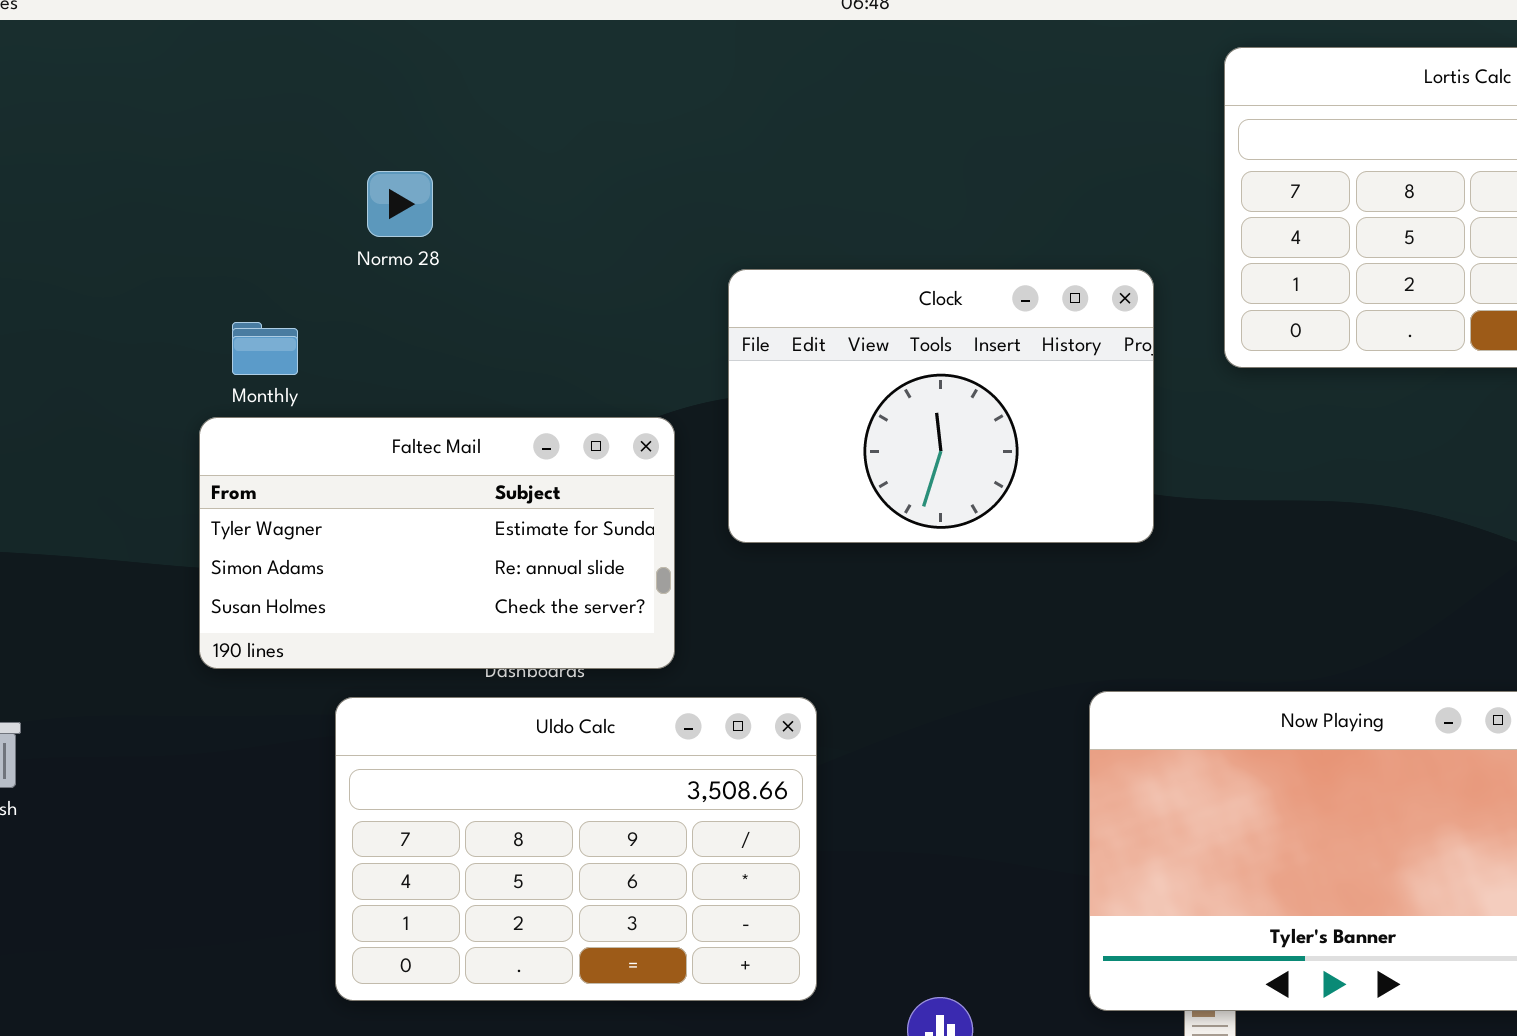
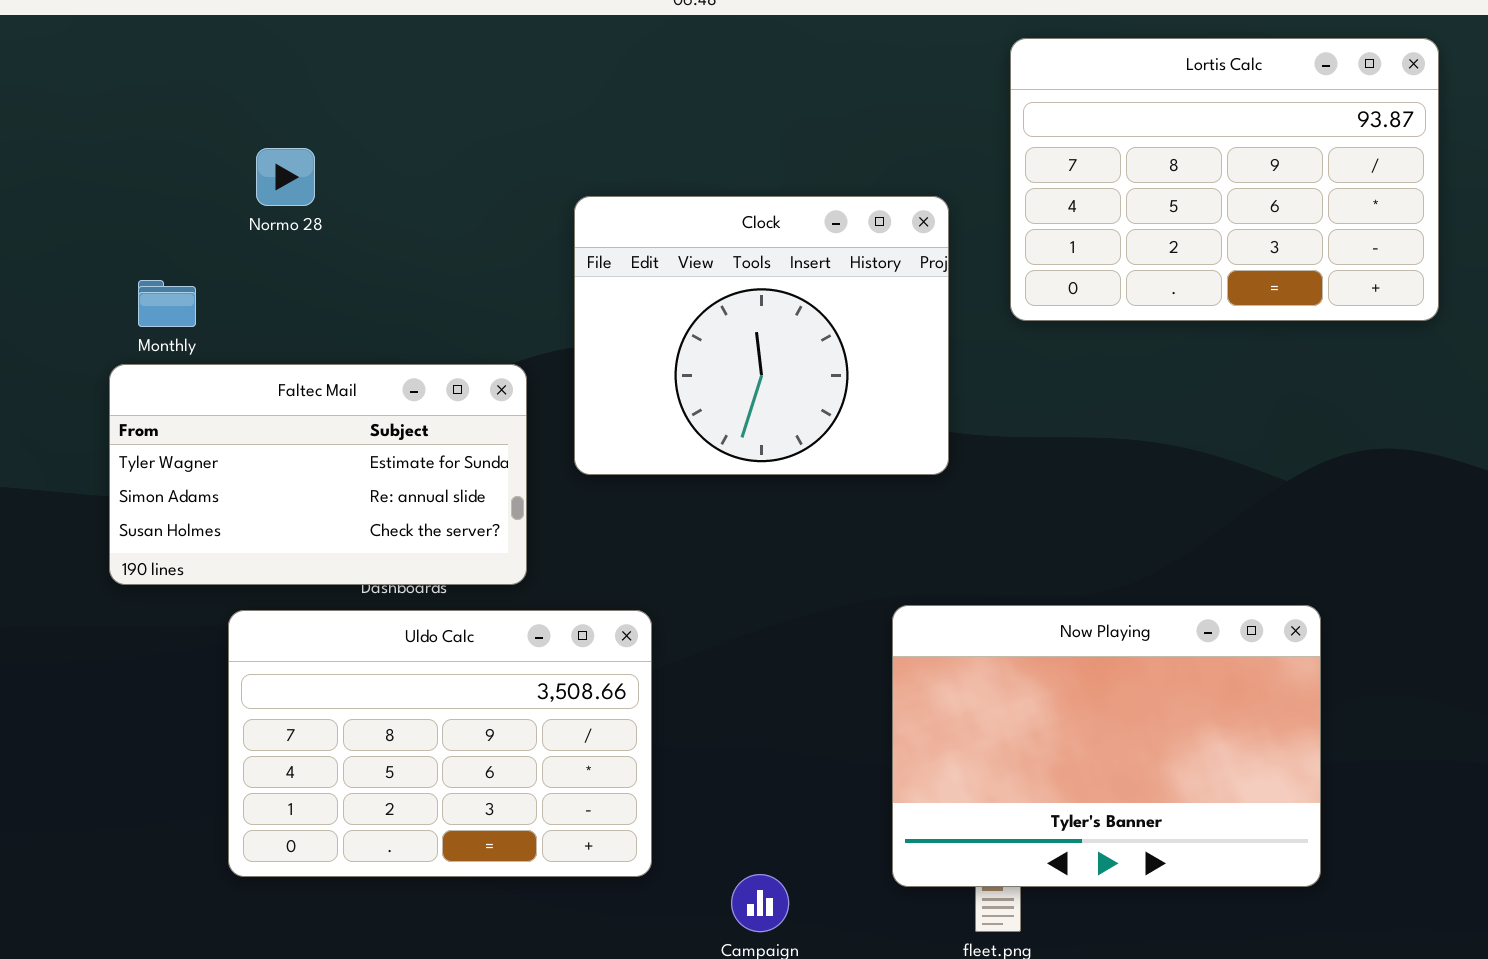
Clock: [728,269,1154,543] -> [574,196,949,475], resized

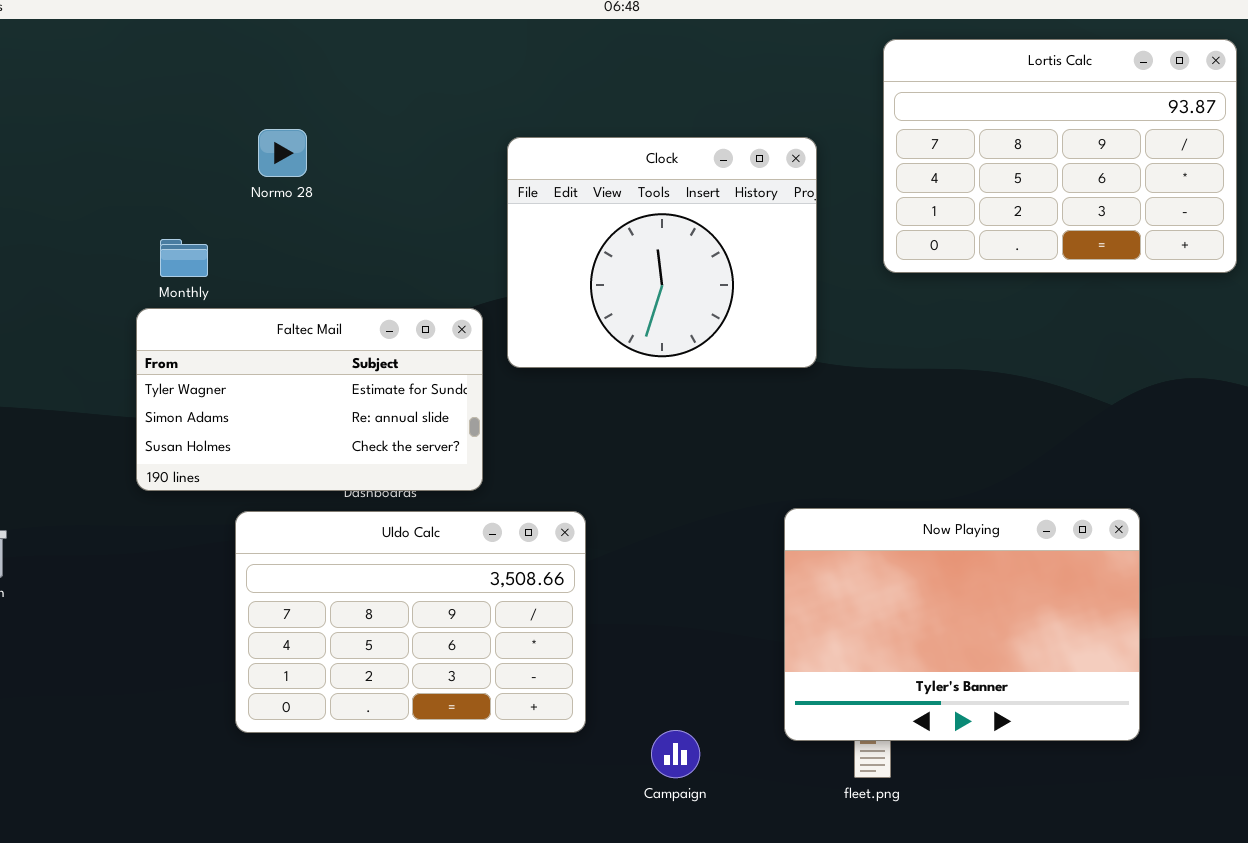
Clock: [574,196,949,475] -> [507,137,817,368], moved

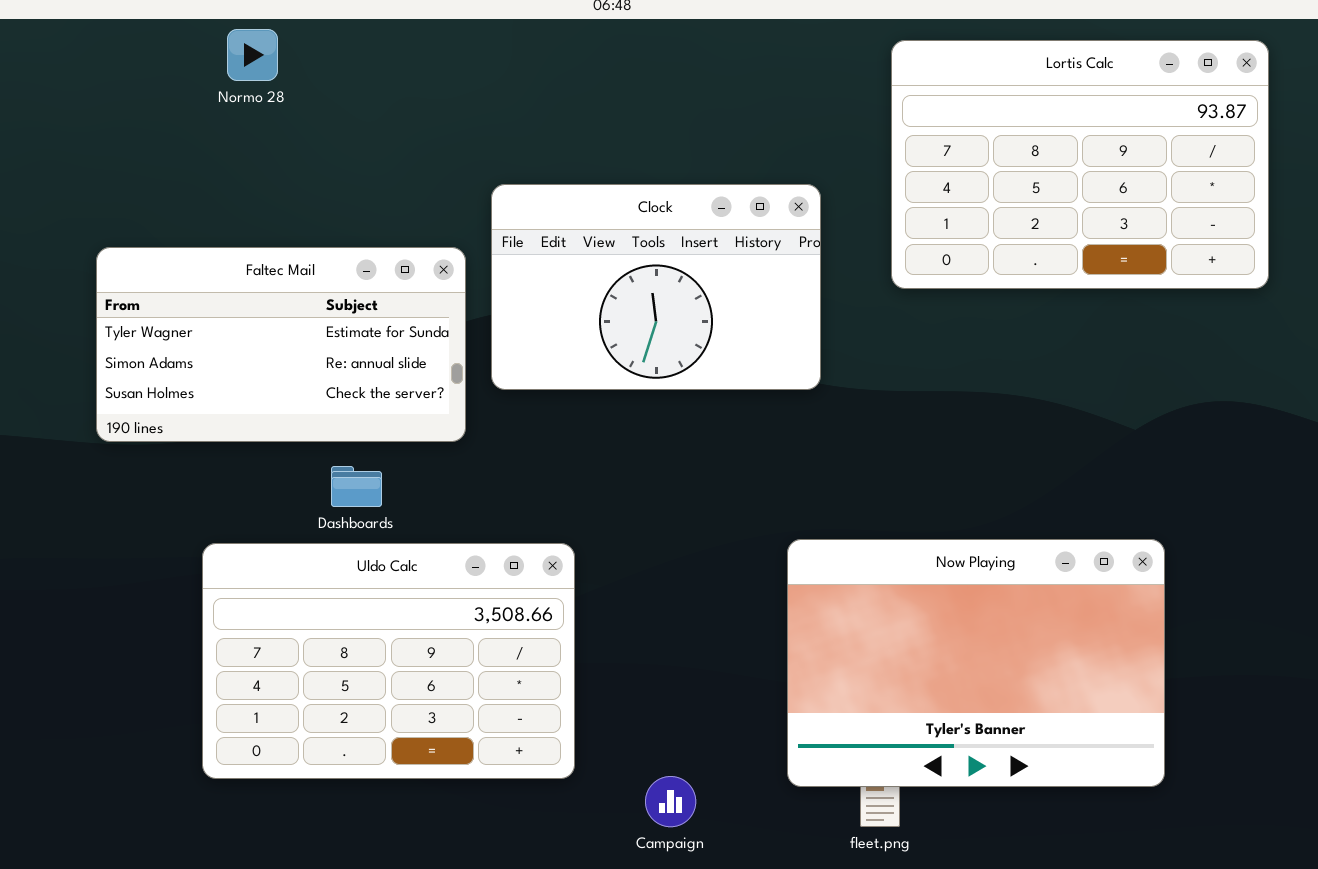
Normo 28: [258,129,307,177] -> [227,29,278,81], moved
Clock: [507,137,817,368] -> [491,184,821,390], resized
Faltec Mail: [136,308,483,491] -> [96,247,466,442], moved

